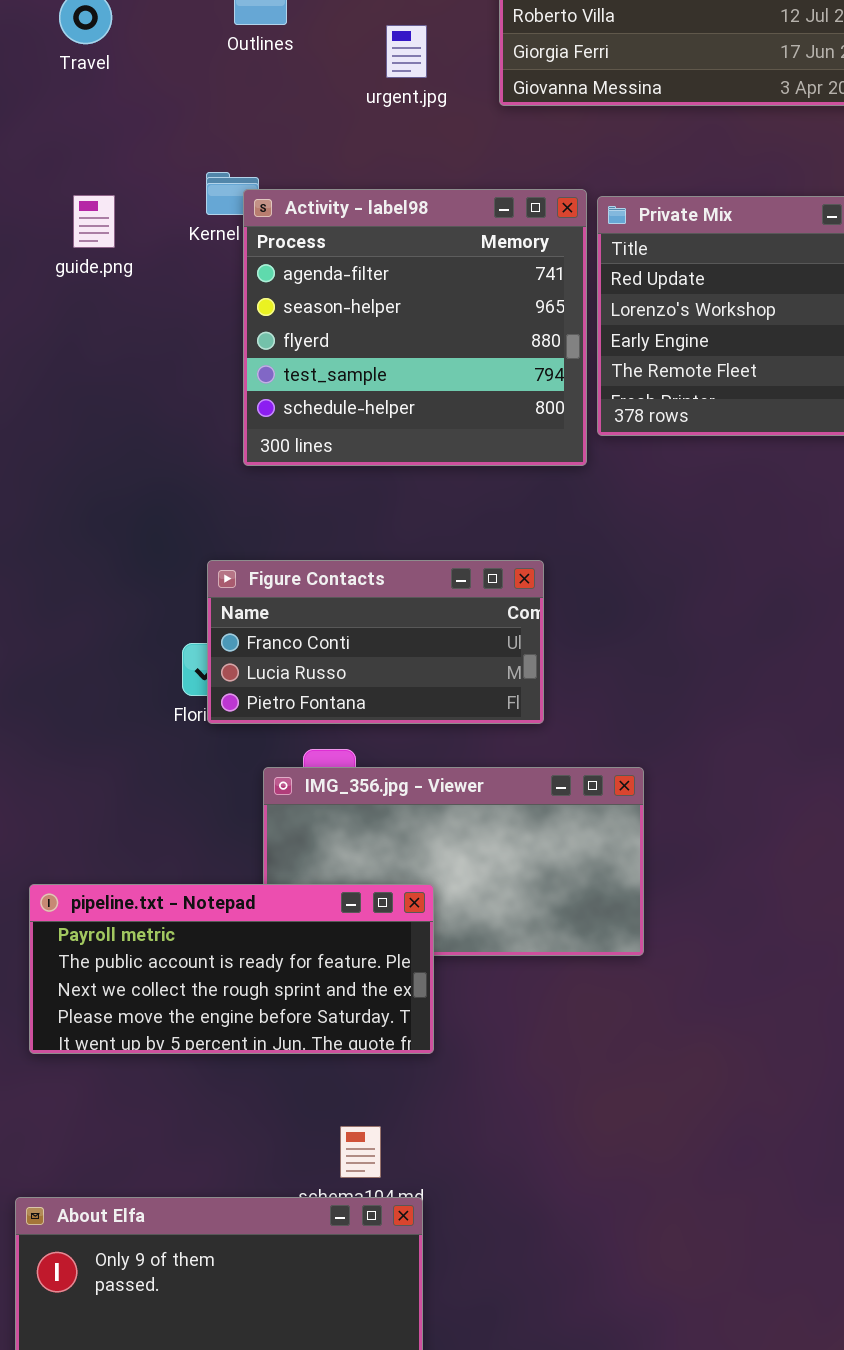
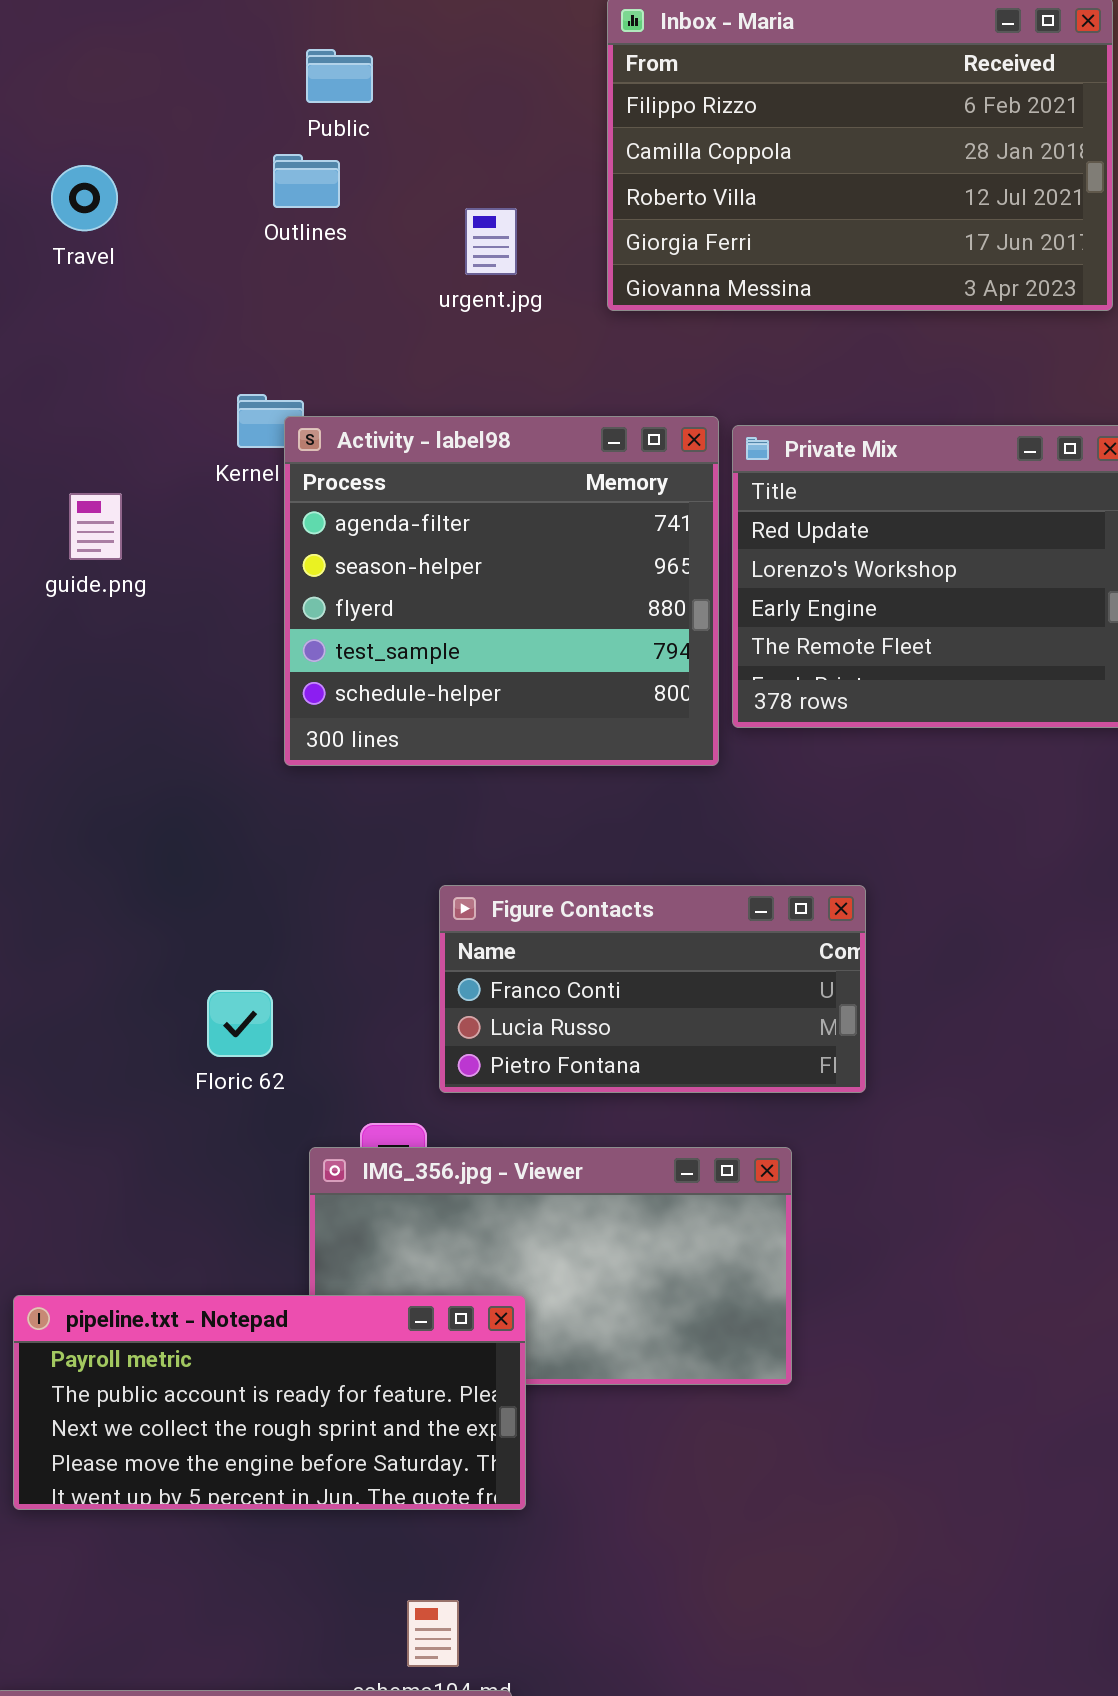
guide.png: [73,195,115,248] -> [69,493,122,560], moved
Figure Contacts: [207,560,544,724] -> [439,885,866,1093], moved

